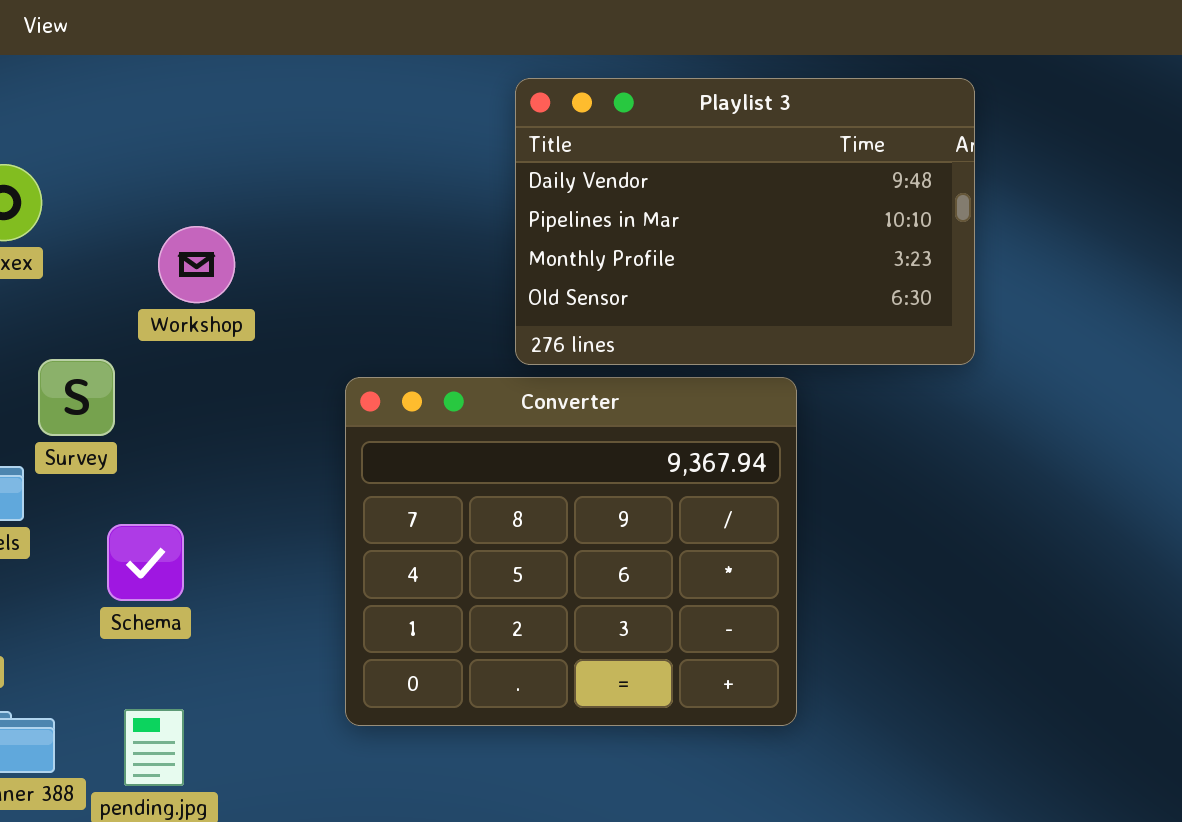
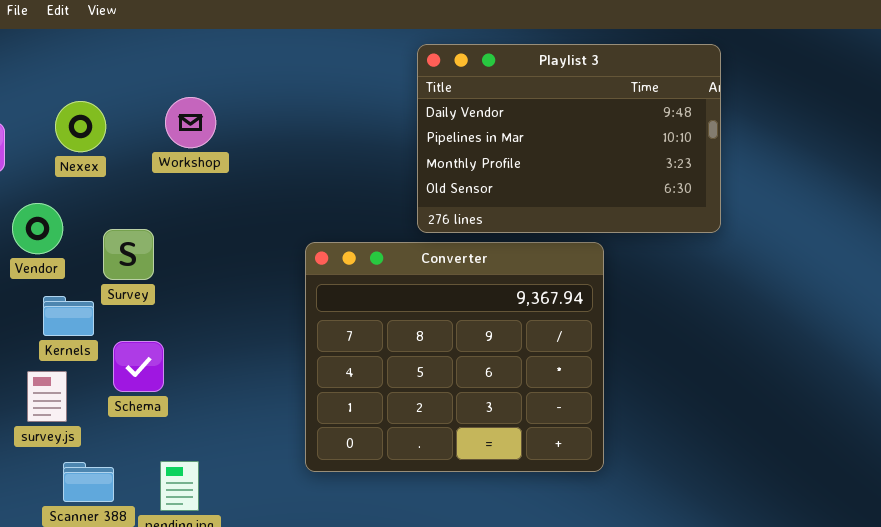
Workshop: [158,226,235,303] -> [165,97,216,148], moved
Schema: [107,524,184,601] -> [113,341,164,392], moved

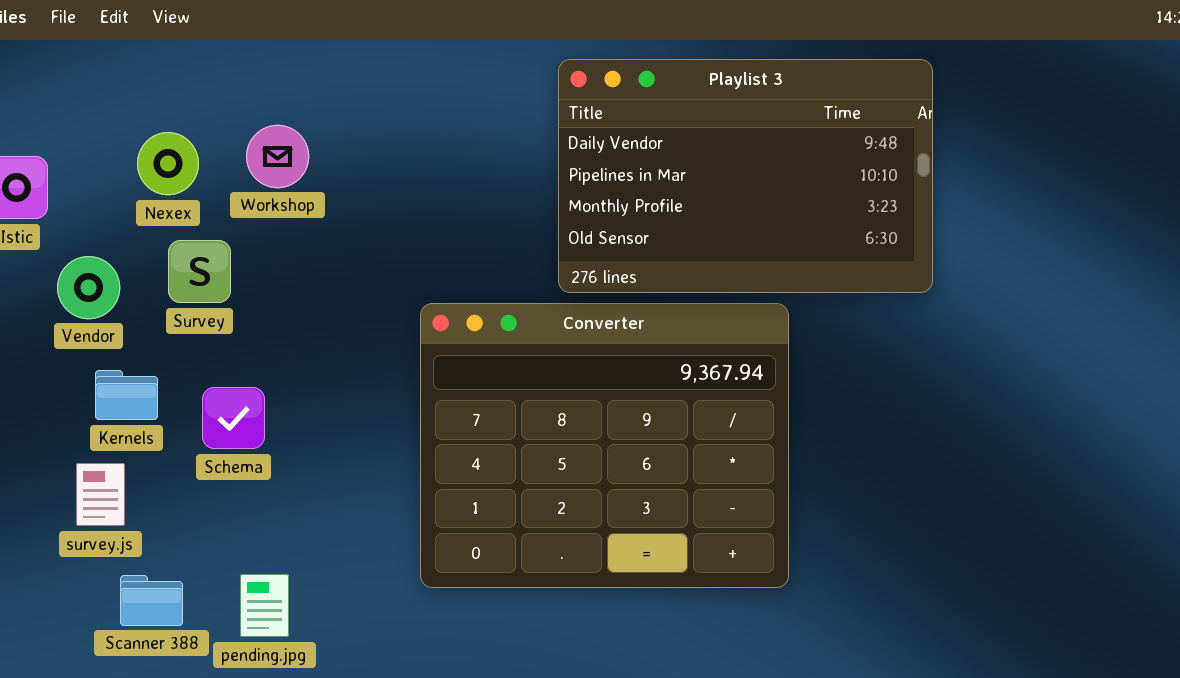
Nexex: [55,101,106,152] -> [137,132,199,195], moved
Survey: [103,229,154,280] -> [168,240,231,303], moved
Schema: [113,341,164,392] -> [202,387,265,449], moved

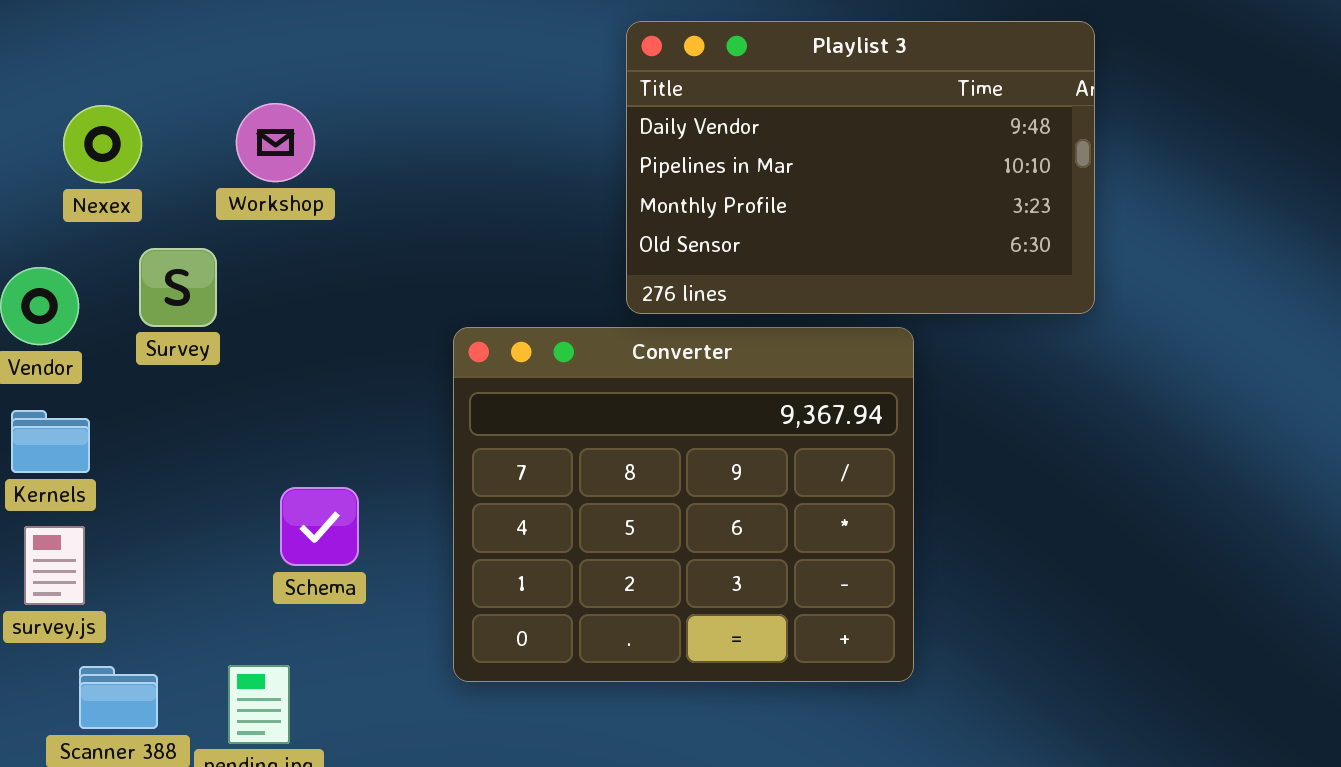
Nexex: [137,132,199,195] -> [63,105,142,183], moved
Kernels: [95,370,158,420] -> [11,410,90,473], moved
Schema: [202,387,265,449] -> [280,487,359,566], moved

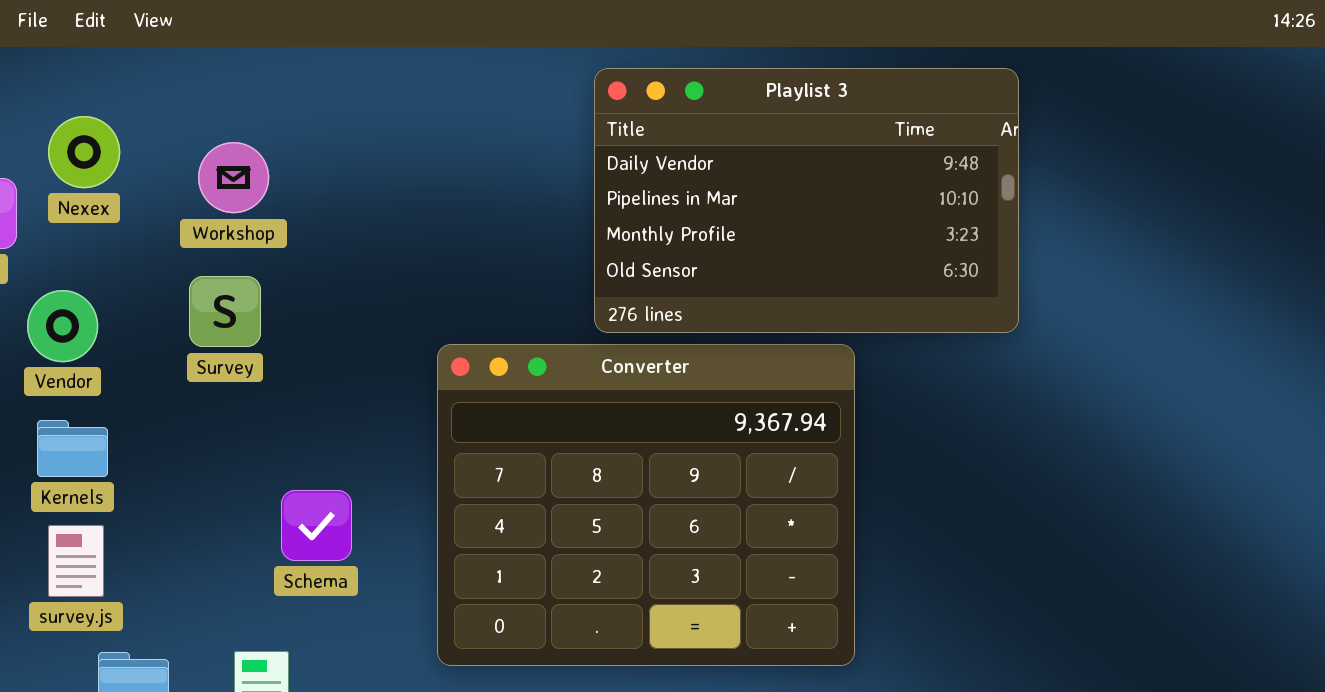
Workshop: [236,103,315,182] -> [198,142,269,213], moved
Nexex: [63,105,142,183] -> [48,116,120,188], moved
Survey: [139,248,217,327] -> [189,276,261,347], moved

